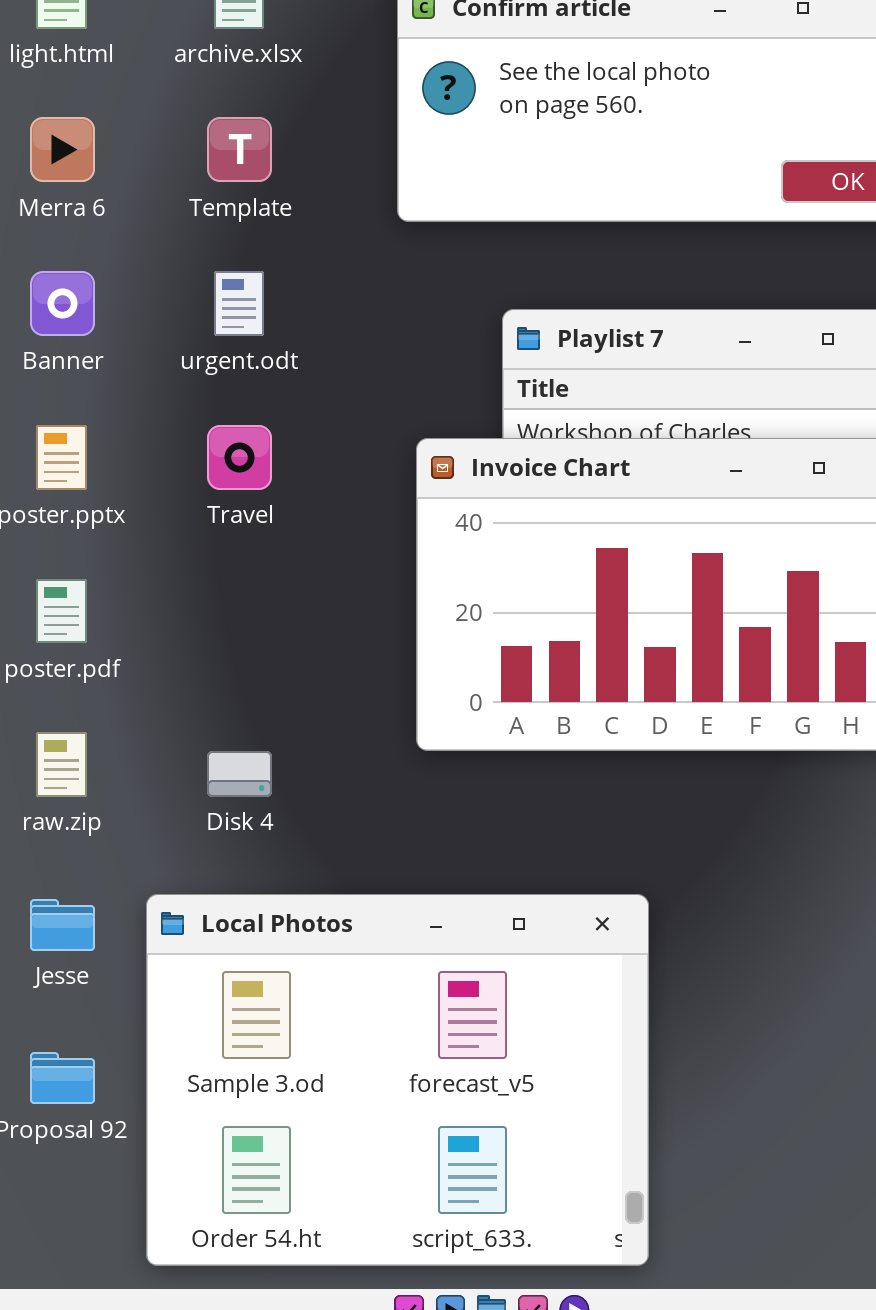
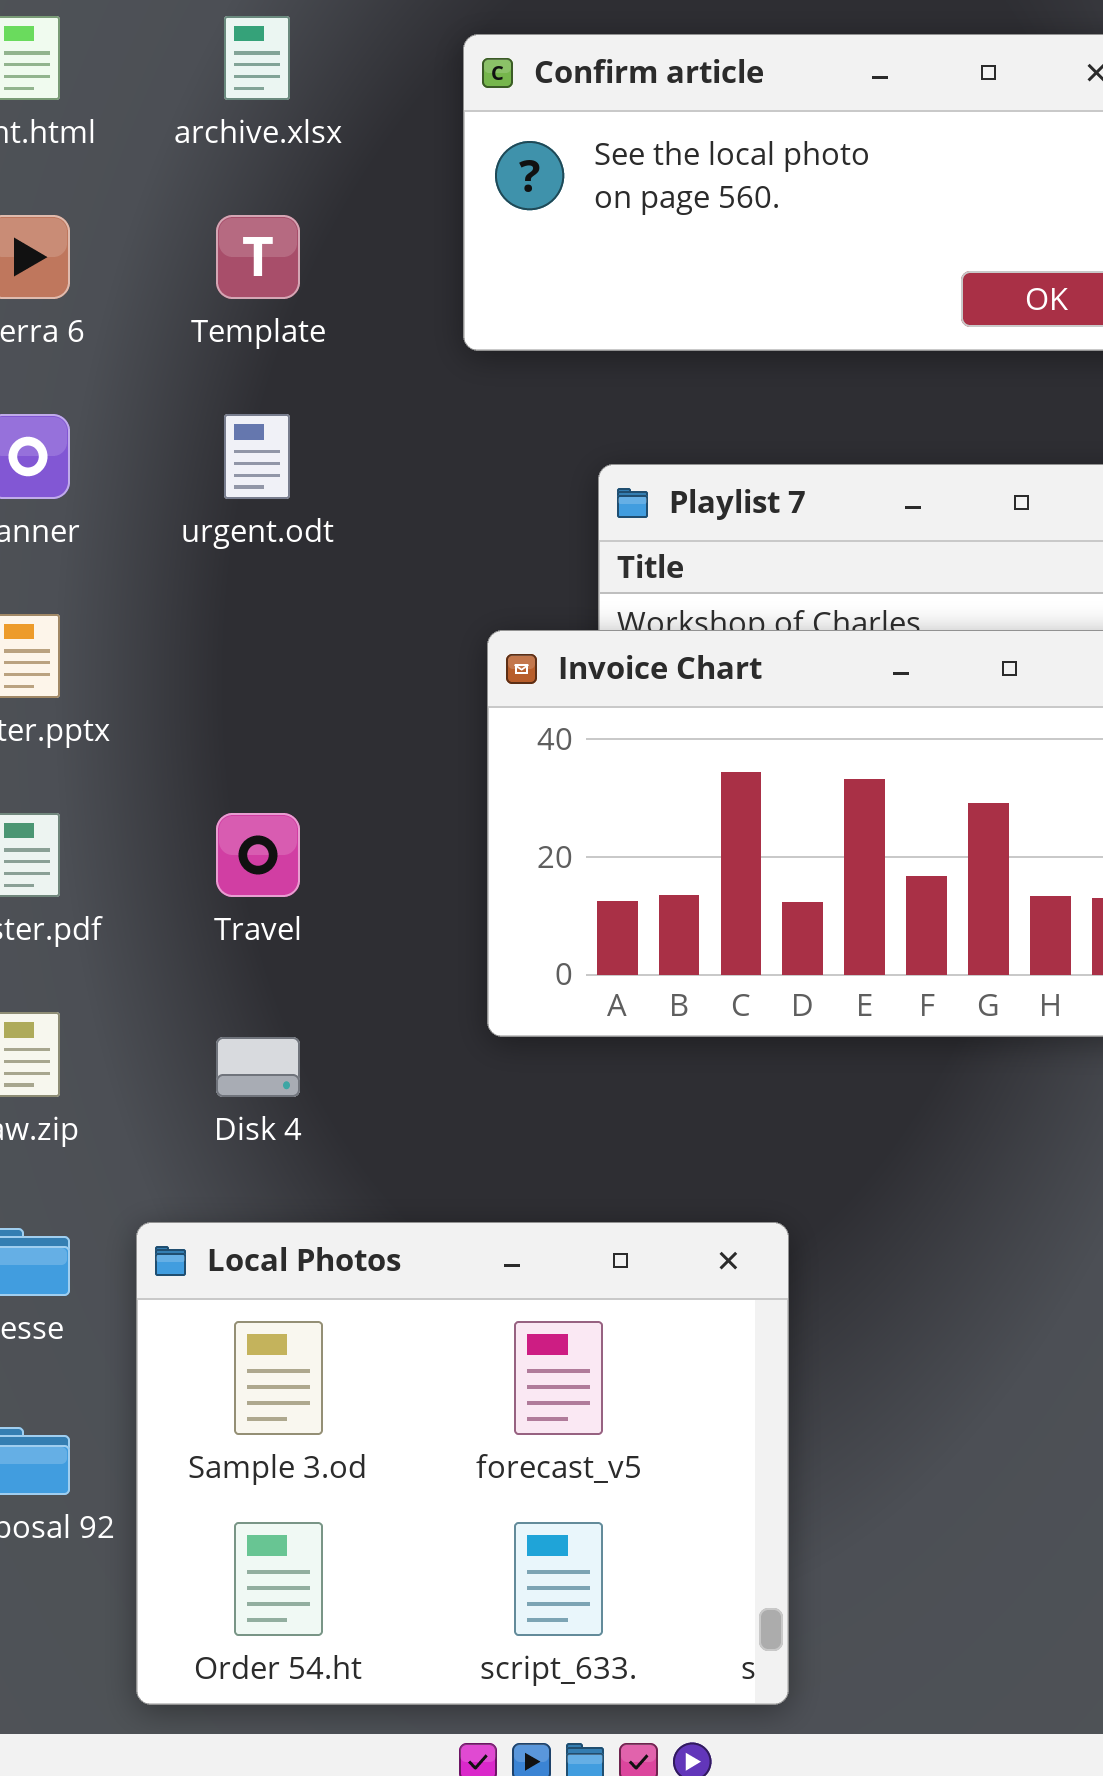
Travel: [207,425,272,490] -> [216,813,300,897], moved

